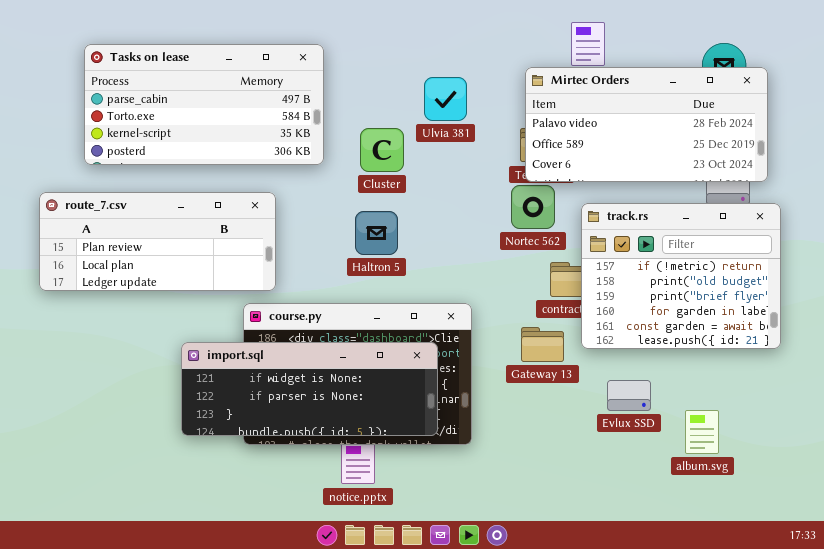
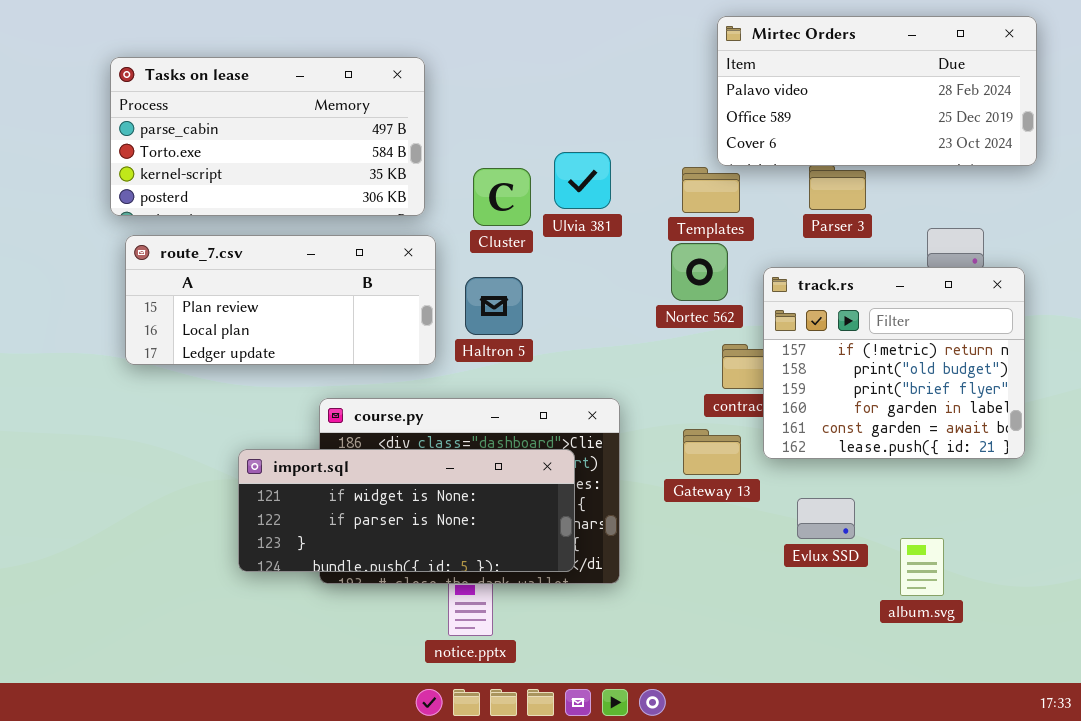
Mirtec Orders: [525,67,768,182] -> [717,16,1037,166], moved
Ulvia 381: [424,77,467,121] -> [554,152,611,209], moved
route_7.csv: [39,192,276,291] -> [125,235,436,365], moved

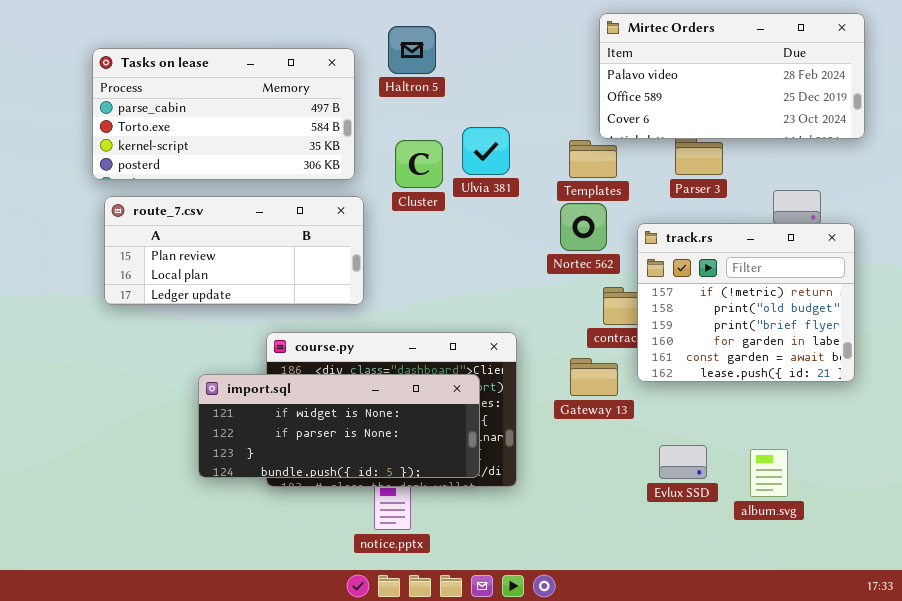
Haltron 5: [465,277,523,335] -> [388,26,436,74], moved
Evlux SSD: [797,498,855,539] -> [659,445,707,479], moved

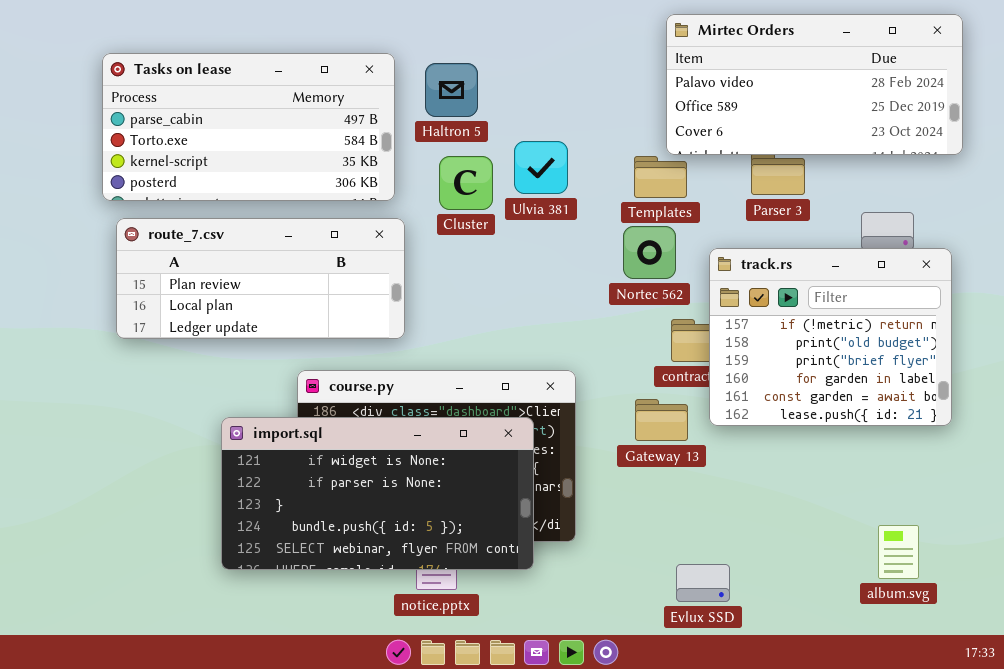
Haltron 5: [388,26,436,74] -> [425,63,478,117], moved
import.sql: [198,374,480,478] -> [221,417,534,570], resized
Evlux SSD: [659,445,707,479] -> [676,564,730,602], moved
album.svg: [750,449,788,497] -> [878,525,919,579], moved

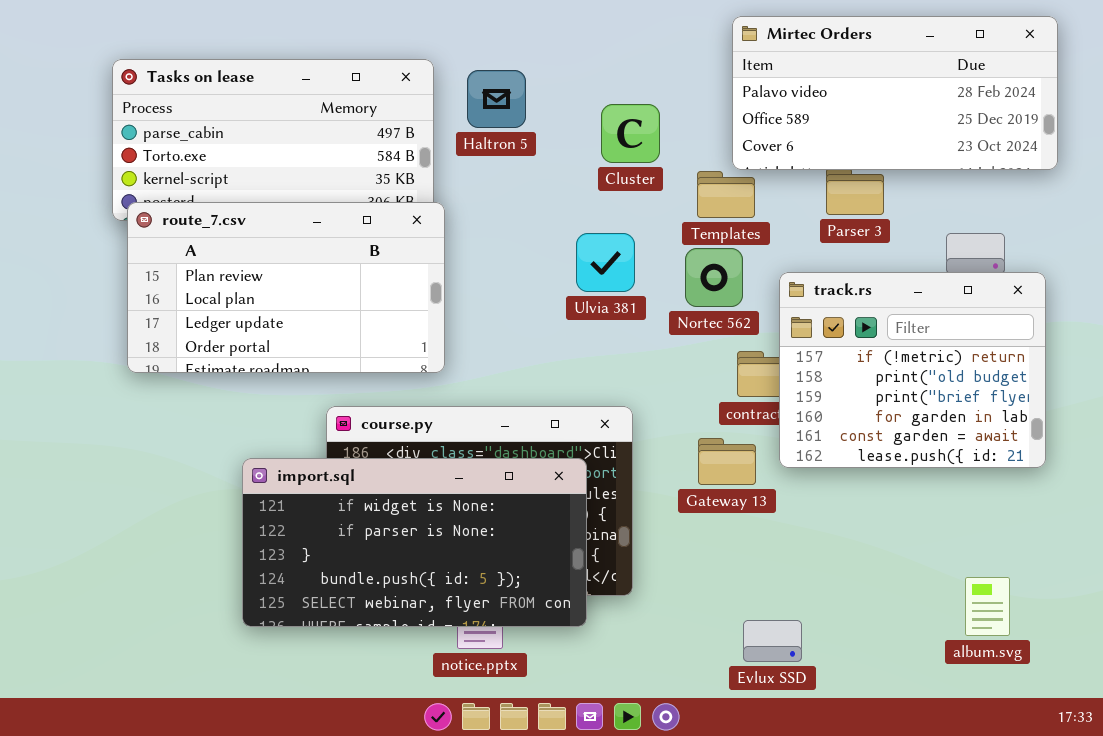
Ulvia 381: [514,141,568,194] -> [576,233,635,292], moved
Cluster: [439,156,493,210] -> [601,104,660,163], moved
route_7.csv: [116,218,405,339] -> [127,202,445,373], resized

